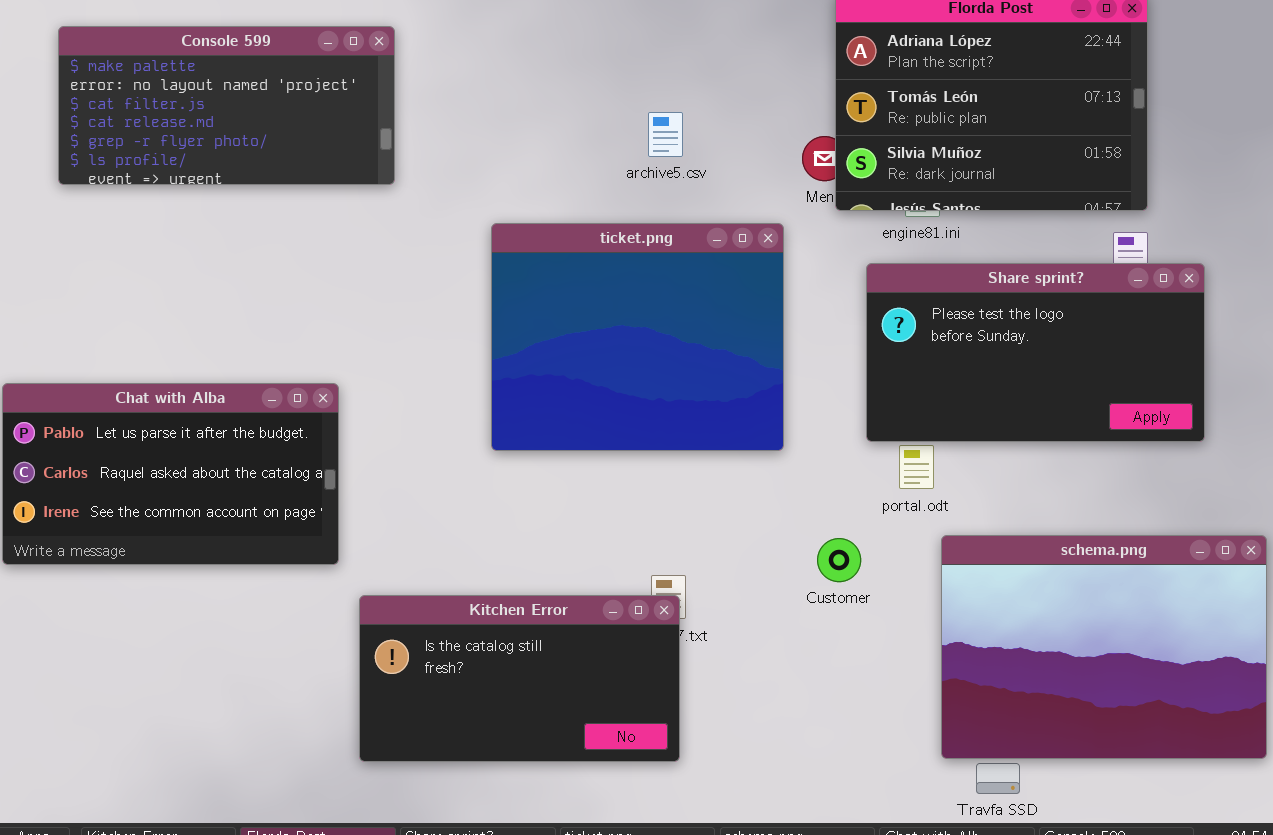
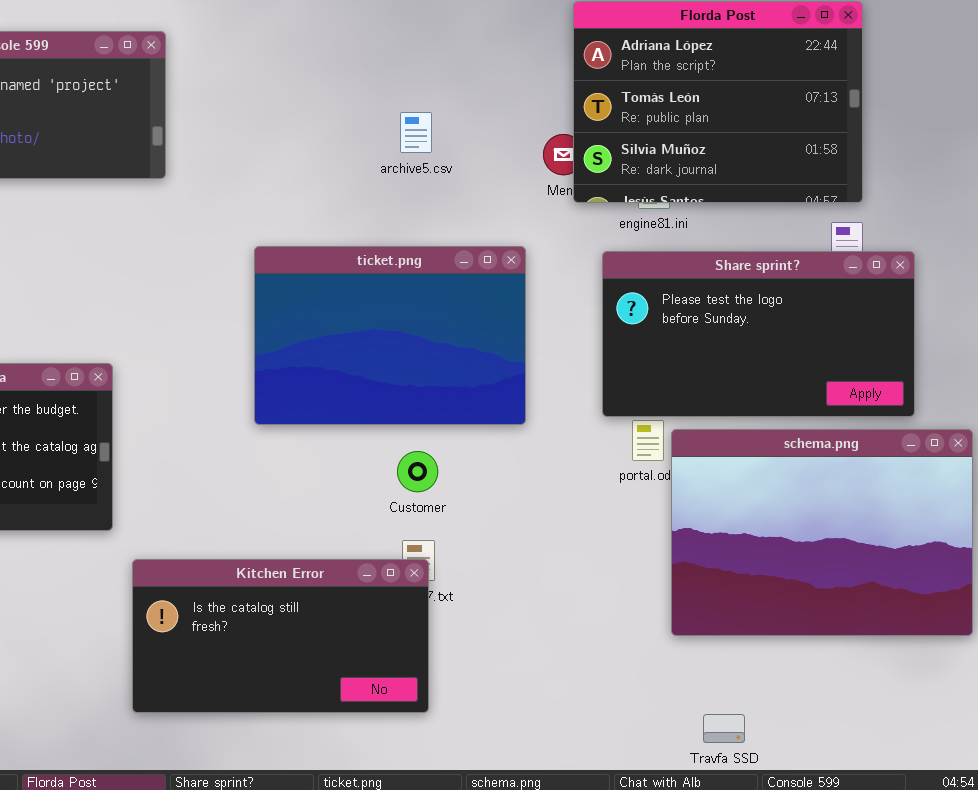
ticket.png: [491,223,784,451] -> [254,246,526,425], resized
schema.png: [941,535,1267,759] -> [671,429,973,636], moved
Customer: [817,538,861,582] -> [397,451,438,492], moved

